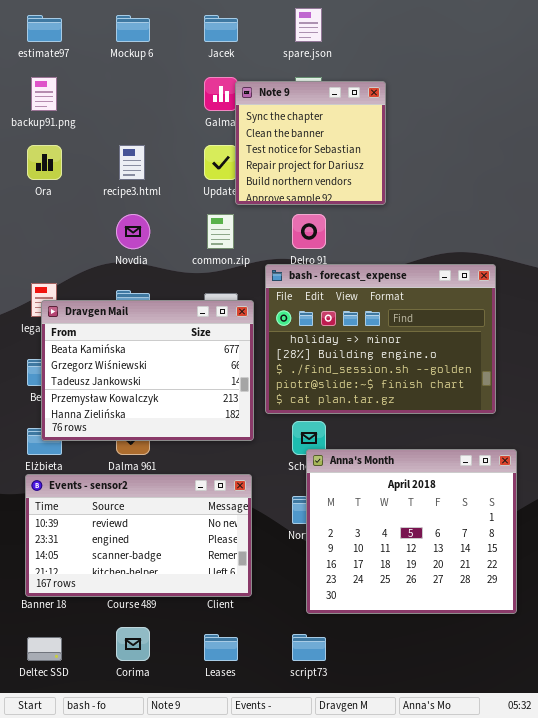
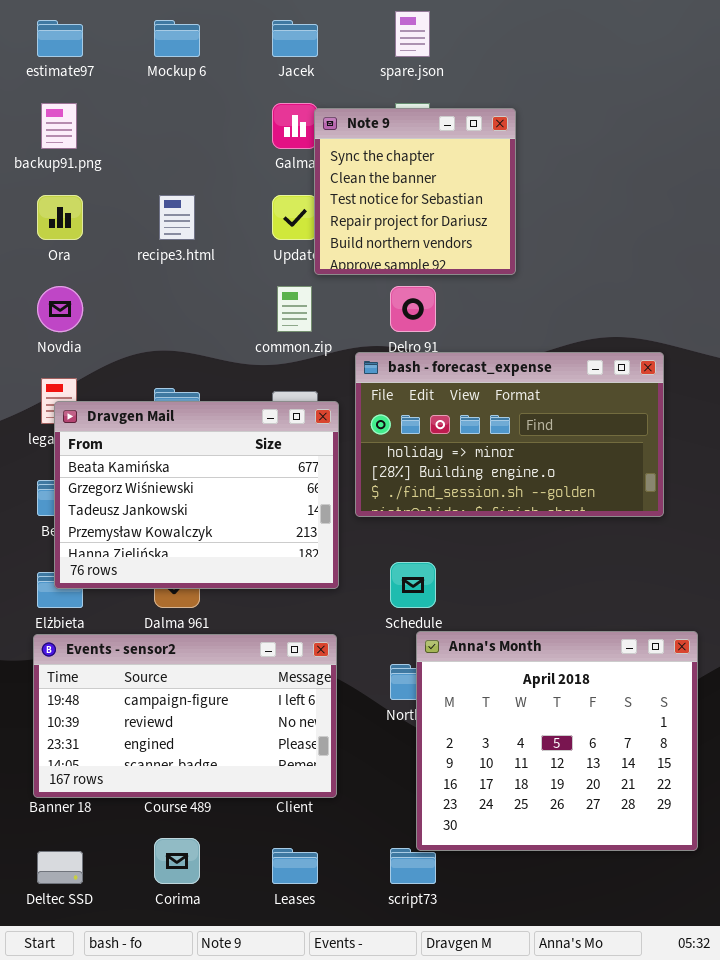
Novdia: [116,214,150,249] -> [37,286,83,332], moved
bash - forecast_expense: [265,264,496,414] -> [355,352,664,517], resized
Anna's Month: [306,449,517,614] -> [416,631,698,851], moved
Events - sensor2: [25,474,252,597] -> [33,634,337,798], scrolled up 1 row

